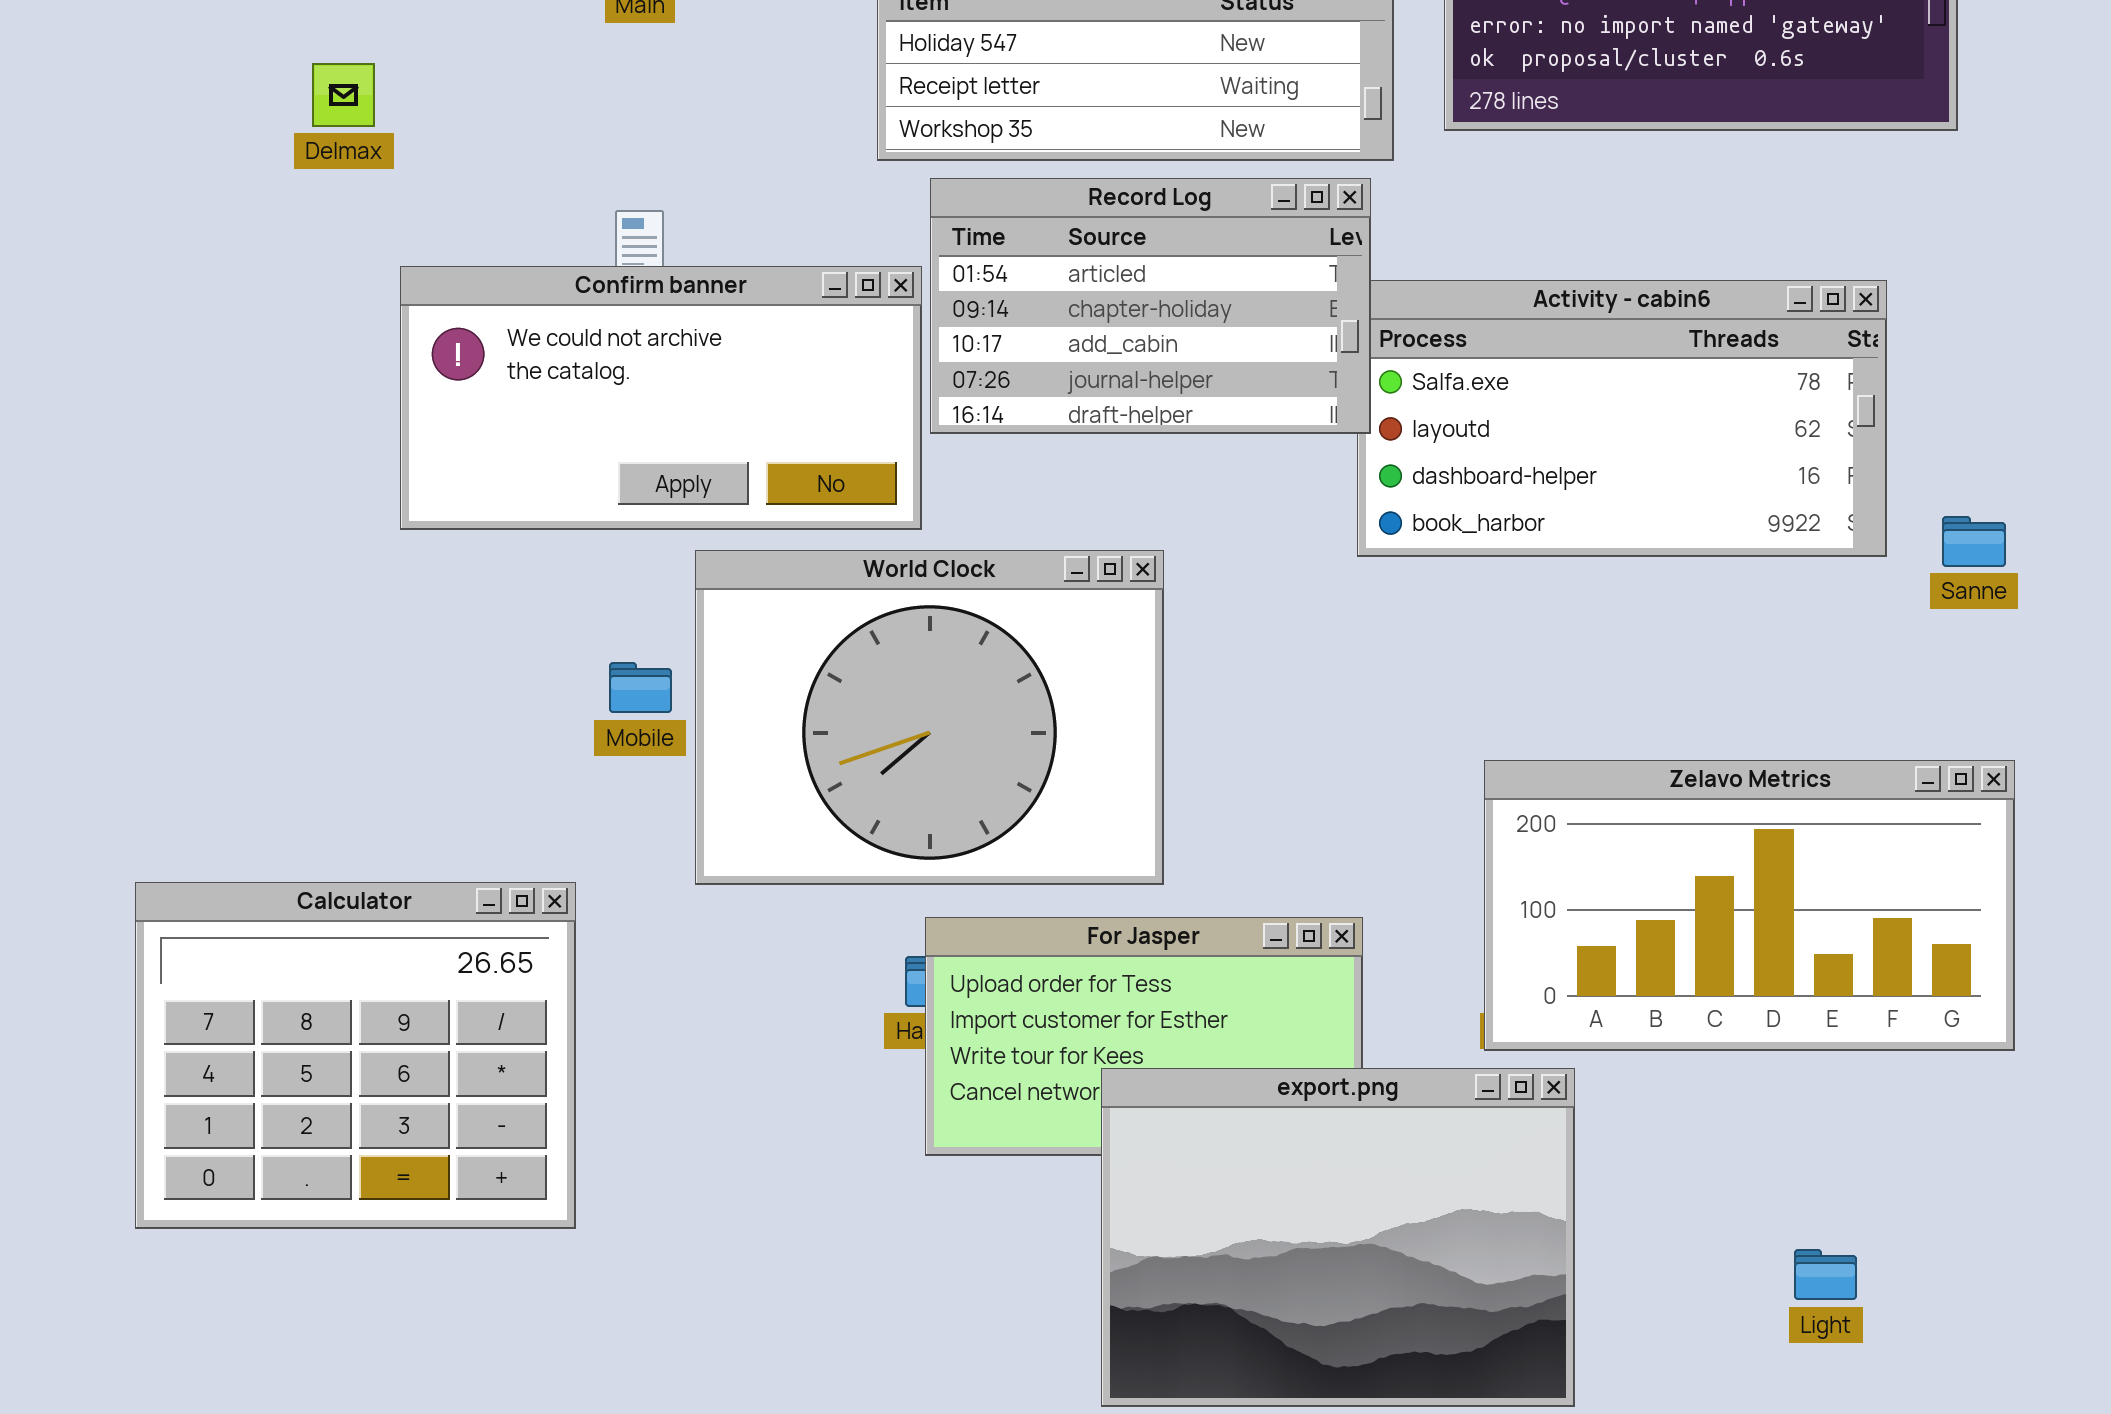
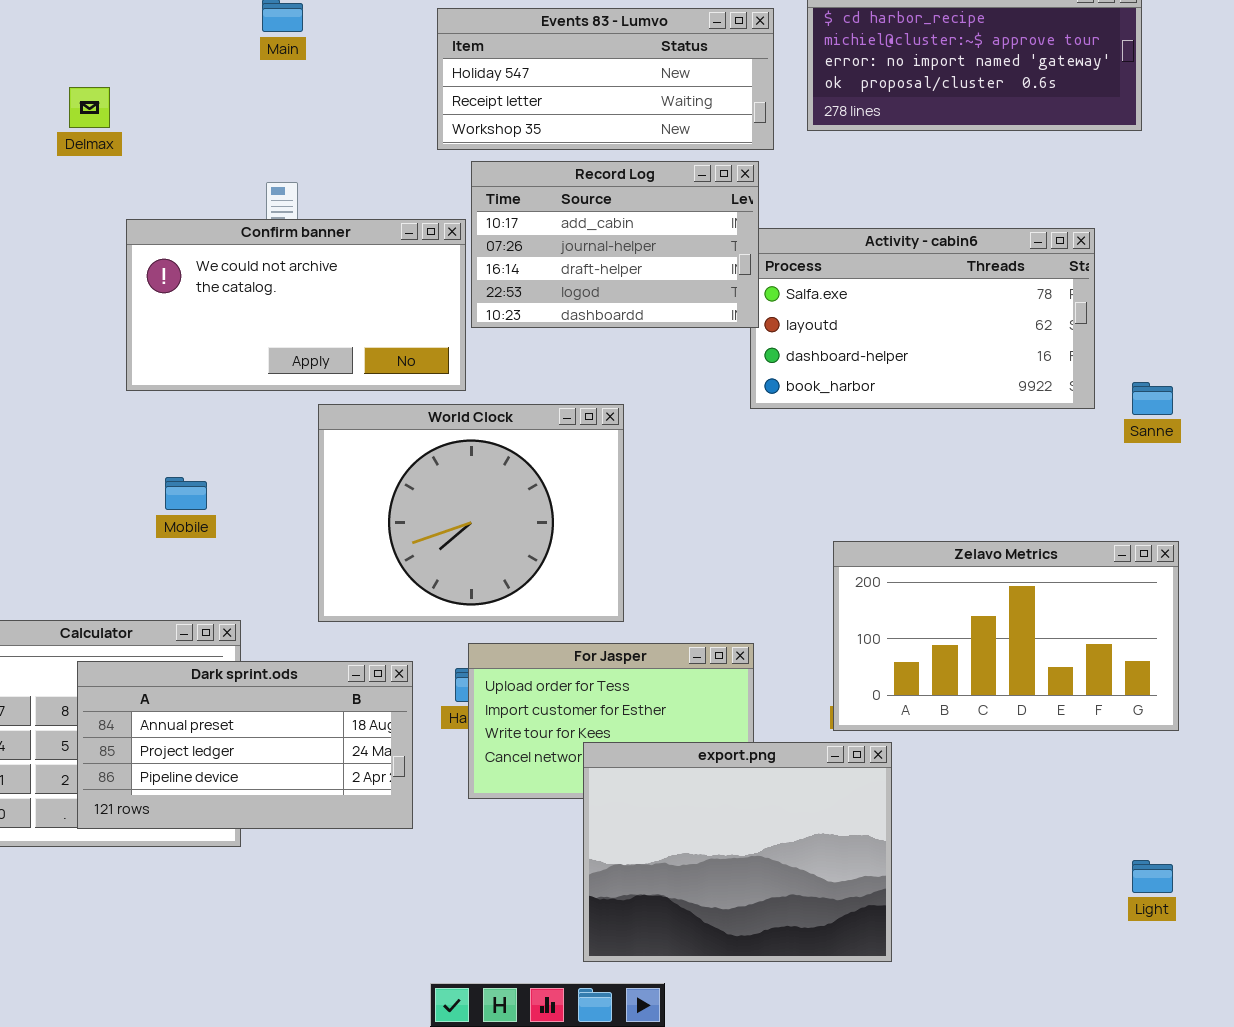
Record Log: [930,178,1371,434] -> [471,161,759,328], scrolled down 2 rows
Mobile: [609,662,672,713] -> [165,477,207,510], moved
Dark sprint.ods: none -> [77,661,413,829], opened
Light: [1794,1249,1857,1300] -> [1132,860,1173,893], moved

